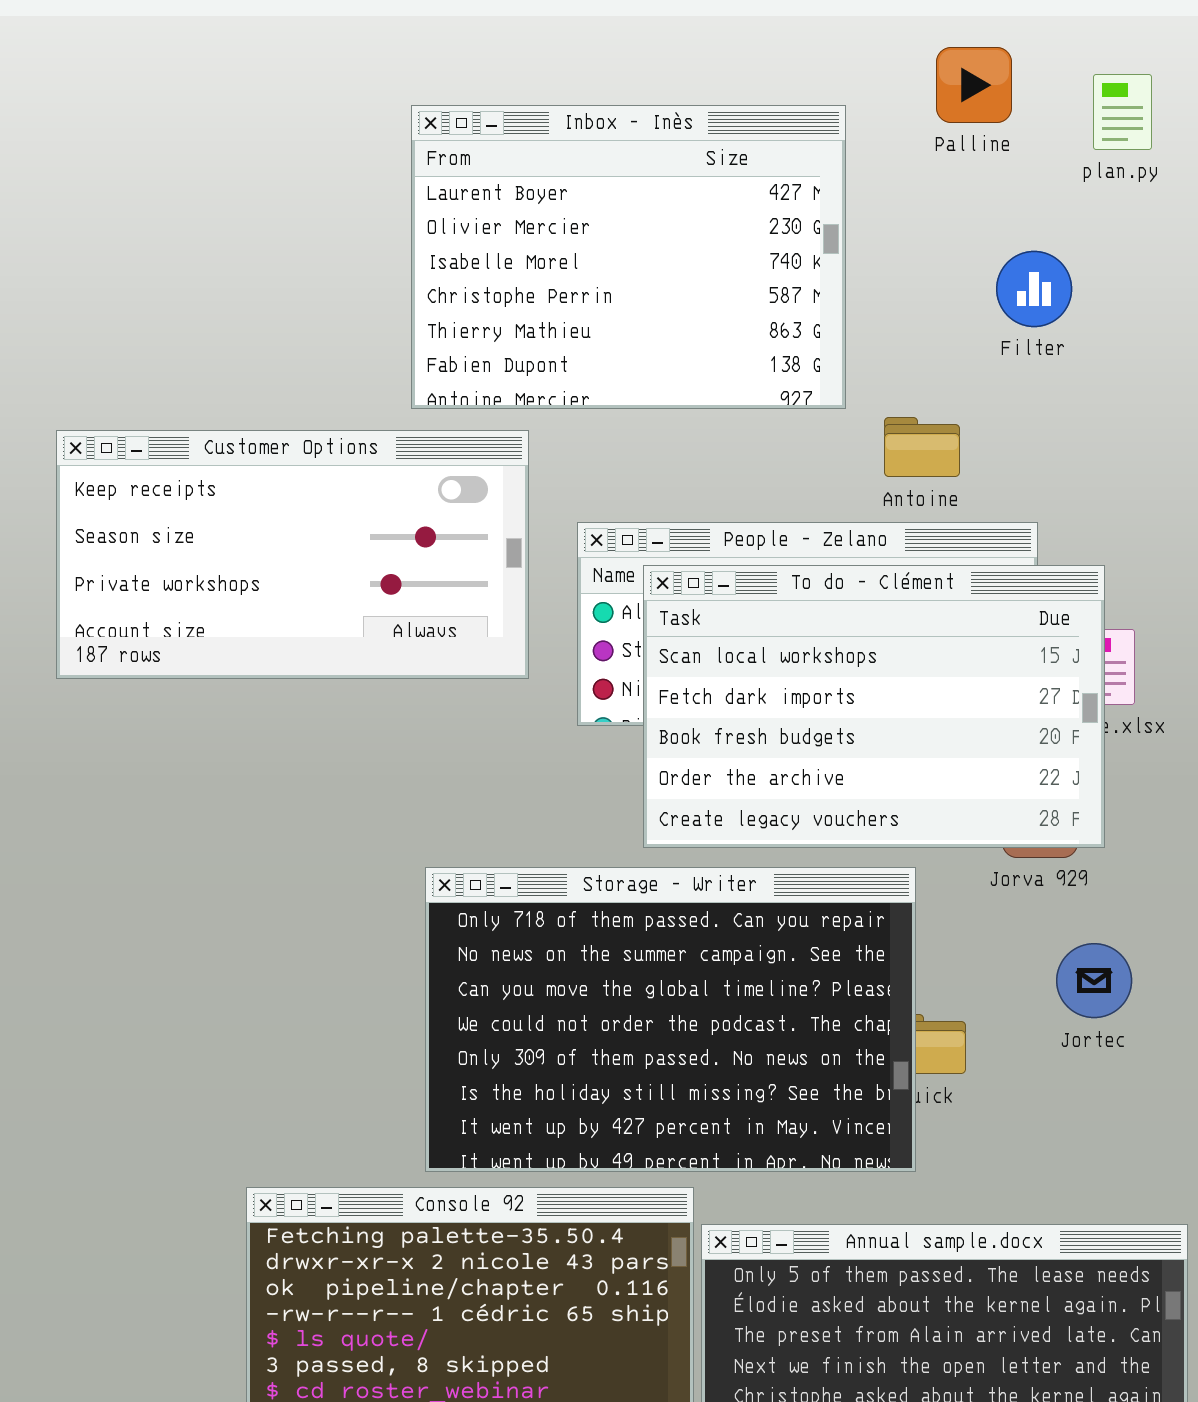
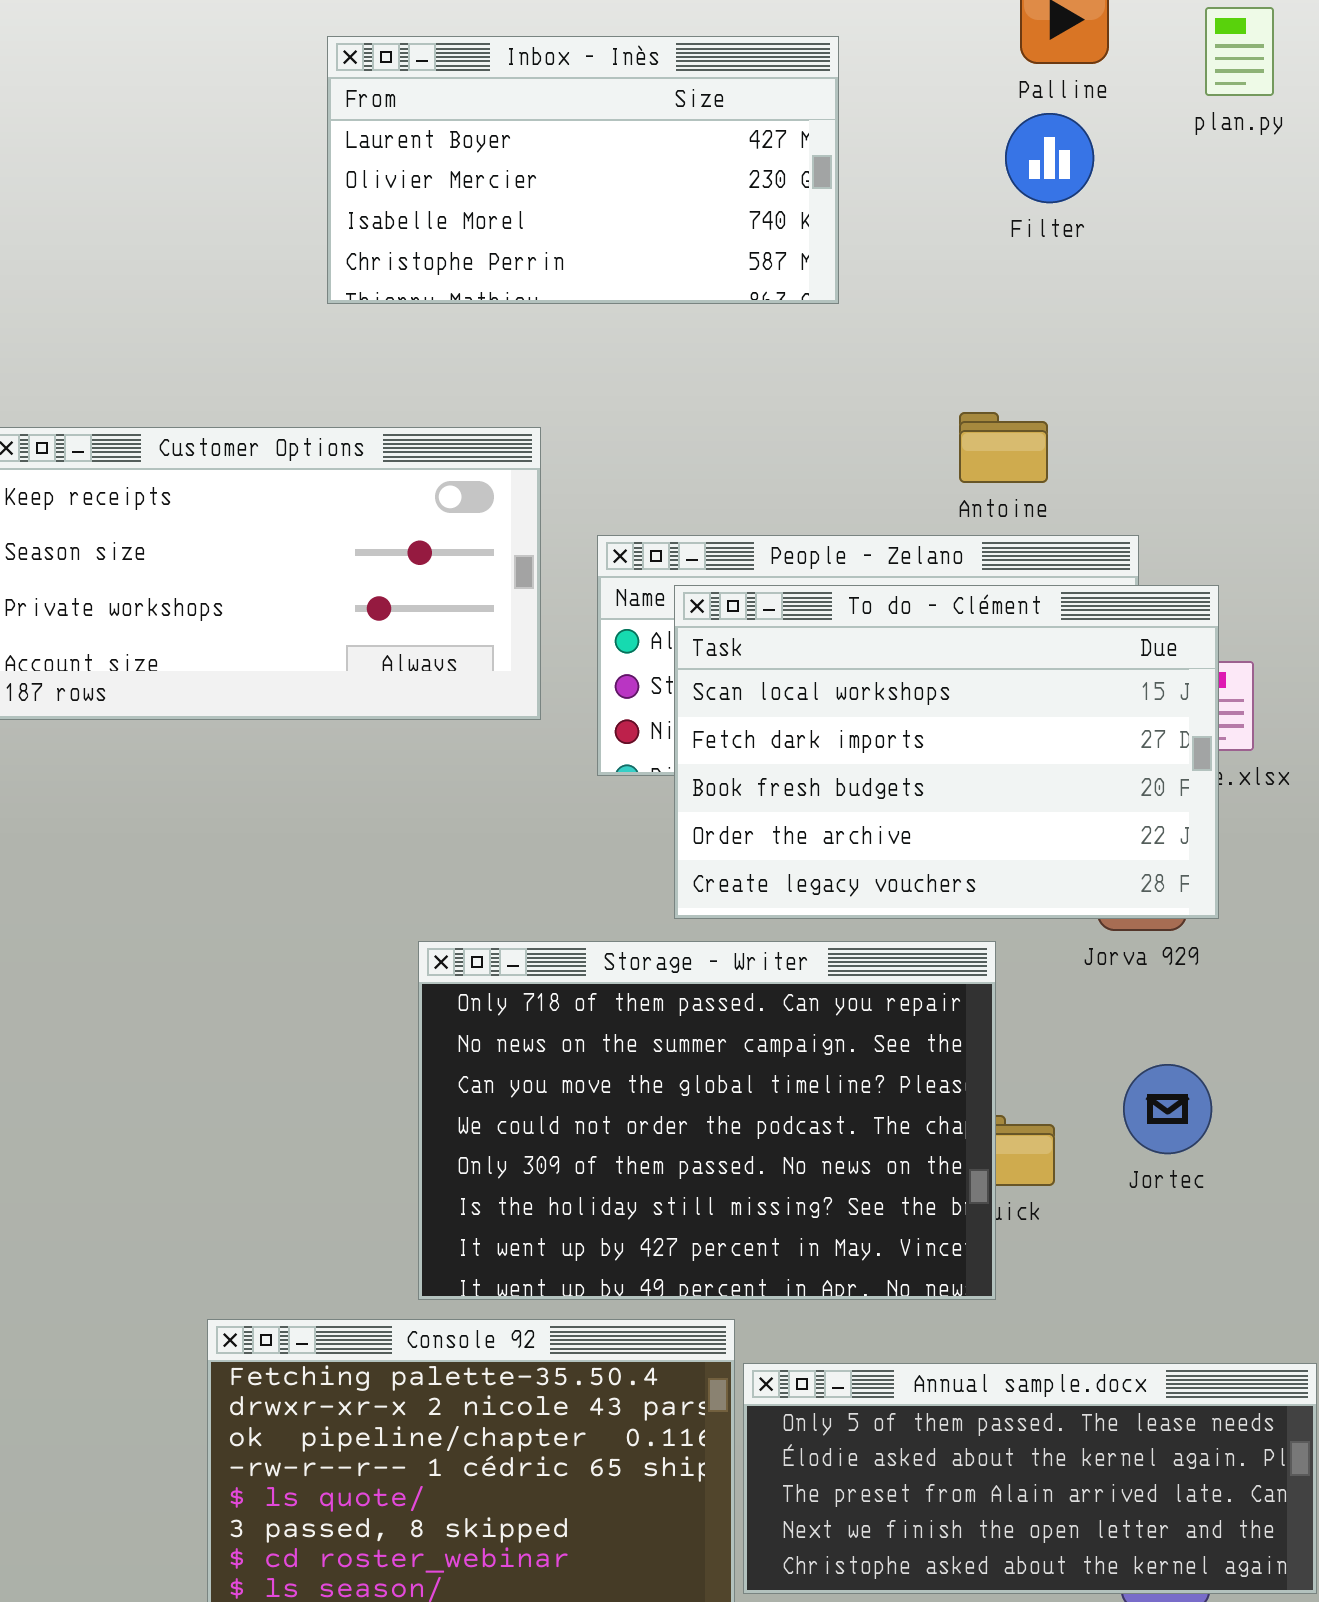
Inbox - Inès: [411,105,846,409] -> [327,36,839,304], moved, resized
Filter: [996,251,1072,327] -> [1005,113,1094,203], moved
Jortec: [1056,943,1132,1018] -> [1123,1064,1212,1154], moved

